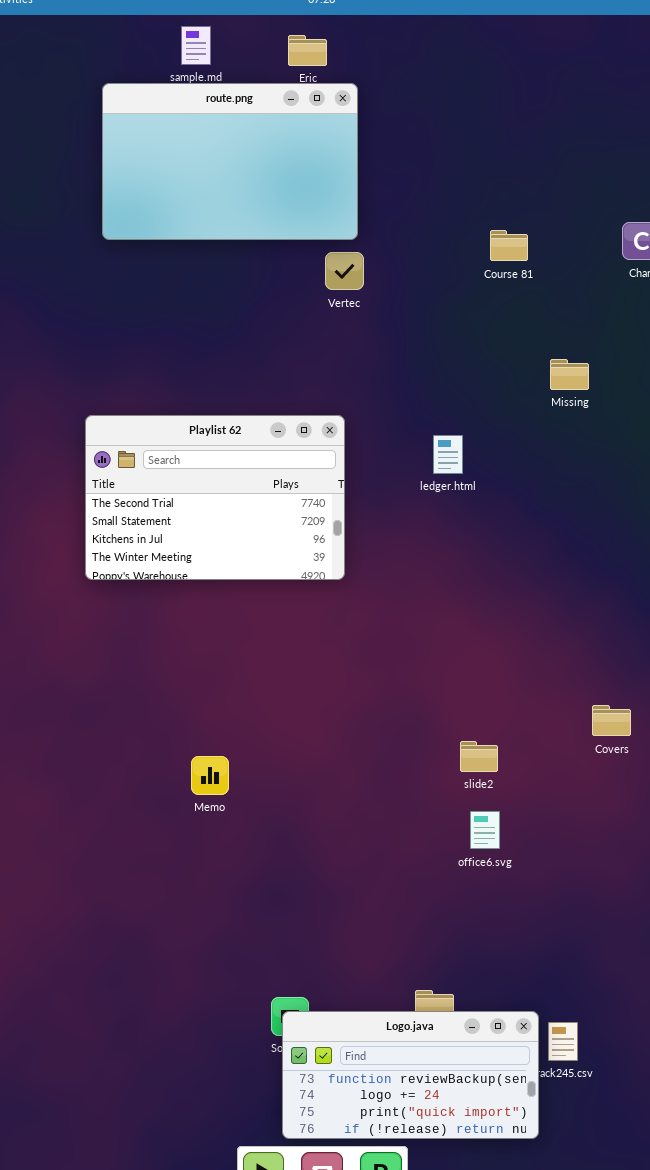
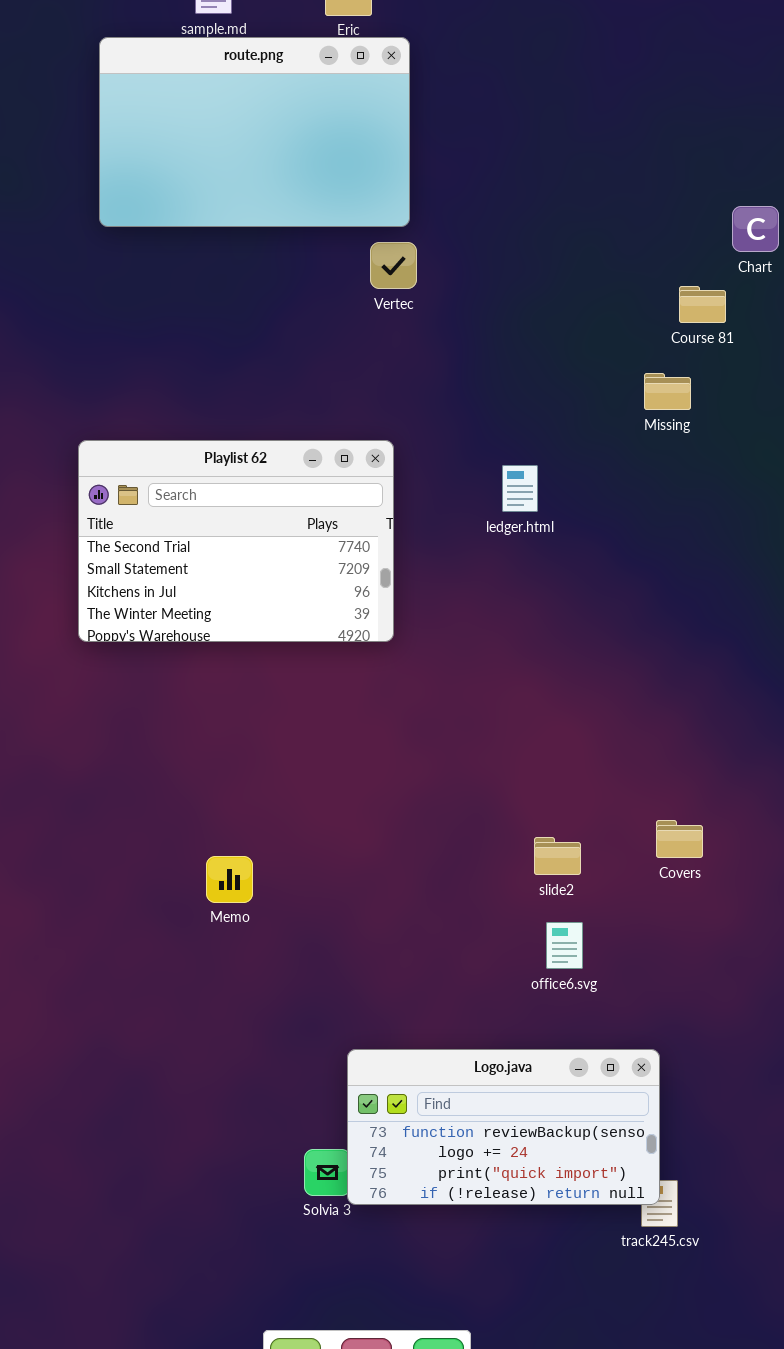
Course 81: [490,230,528,261] -> [679,286,726,323], moved
Covers: [592,705,631,736] -> [656,820,703,858], moved
Logo.java: [282,1011,539,1139] -> [347,1049,660,1205], moved

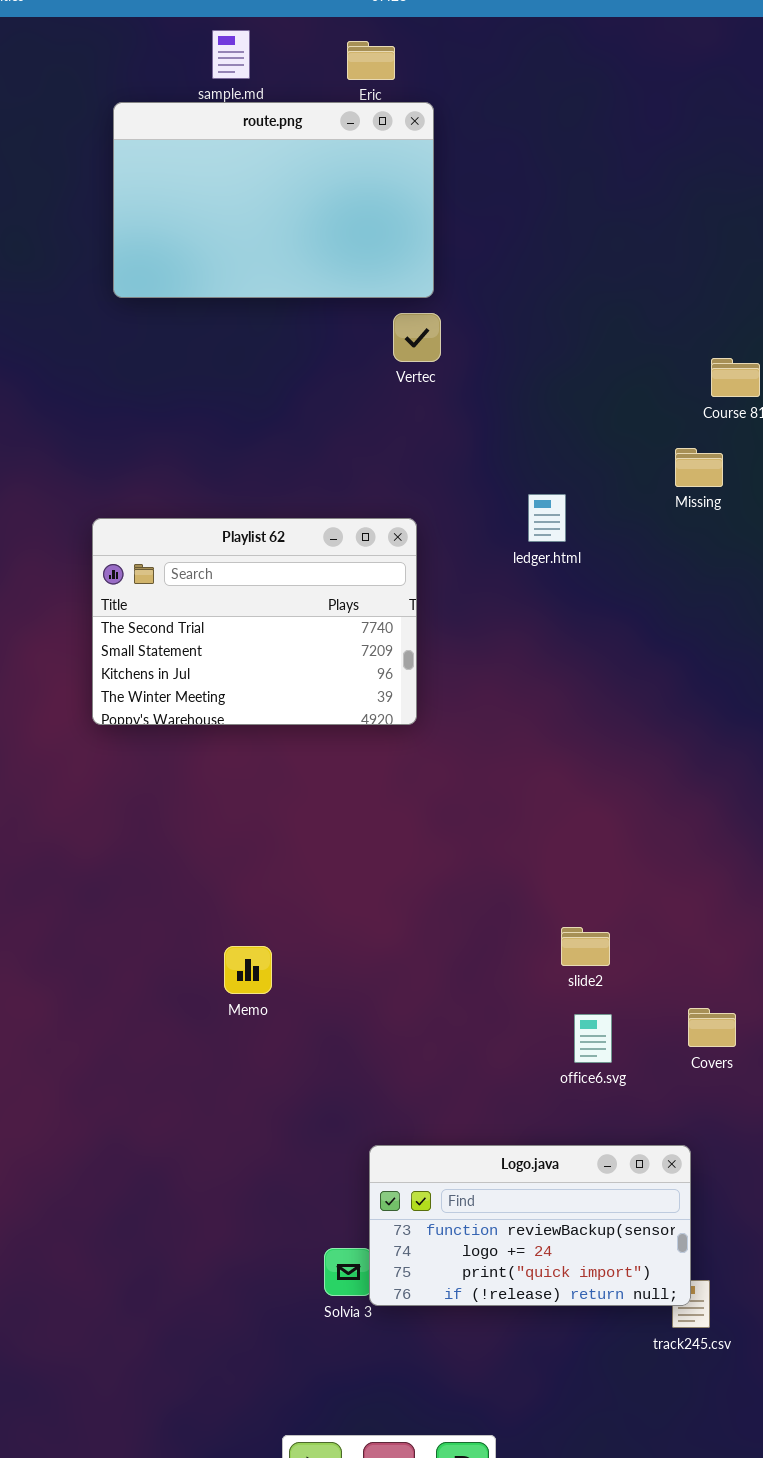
ledger.html: [502,465,538,512] -> [528,494,566,542], moved
Covers: [656,820,703,858] -> [688,1008,736,1047], moved

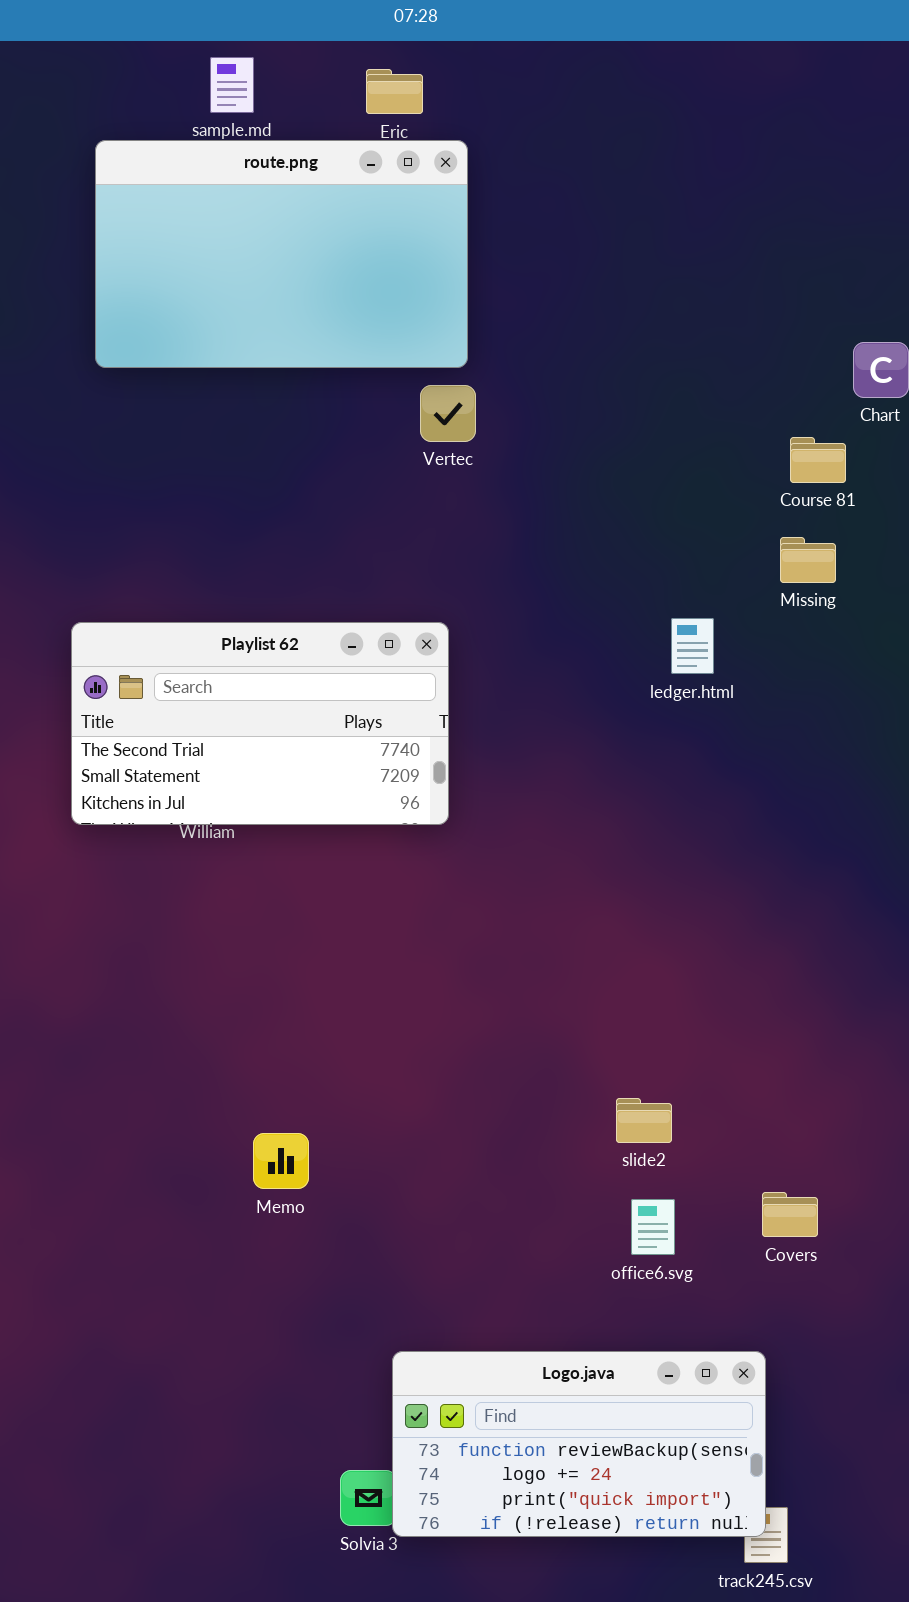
Missing: [675,448,723,487] -> [780,537,836,583], moved
ledger.html: [528,494,566,542] -> [671,618,714,674], moved
Playlist 62: [92,518,417,725] -> [71,622,449,825], resized
Memo: [224,946,272,994] -> [253,1133,309,1189], moved

